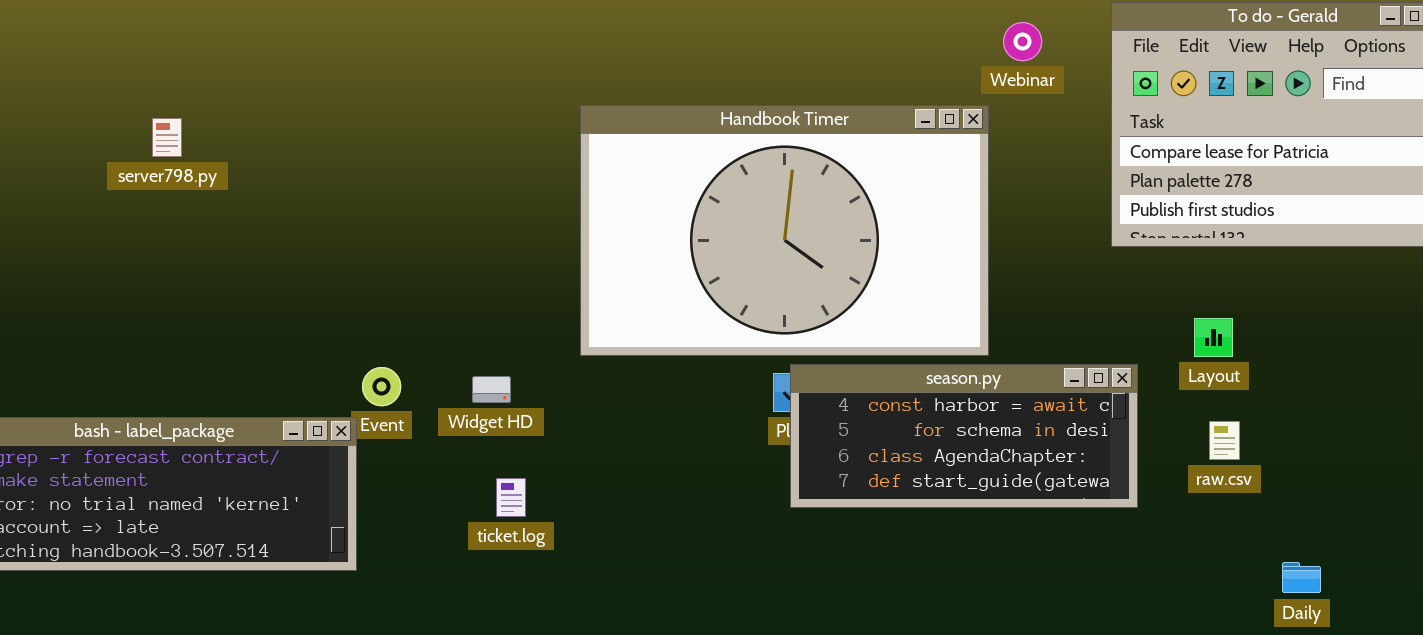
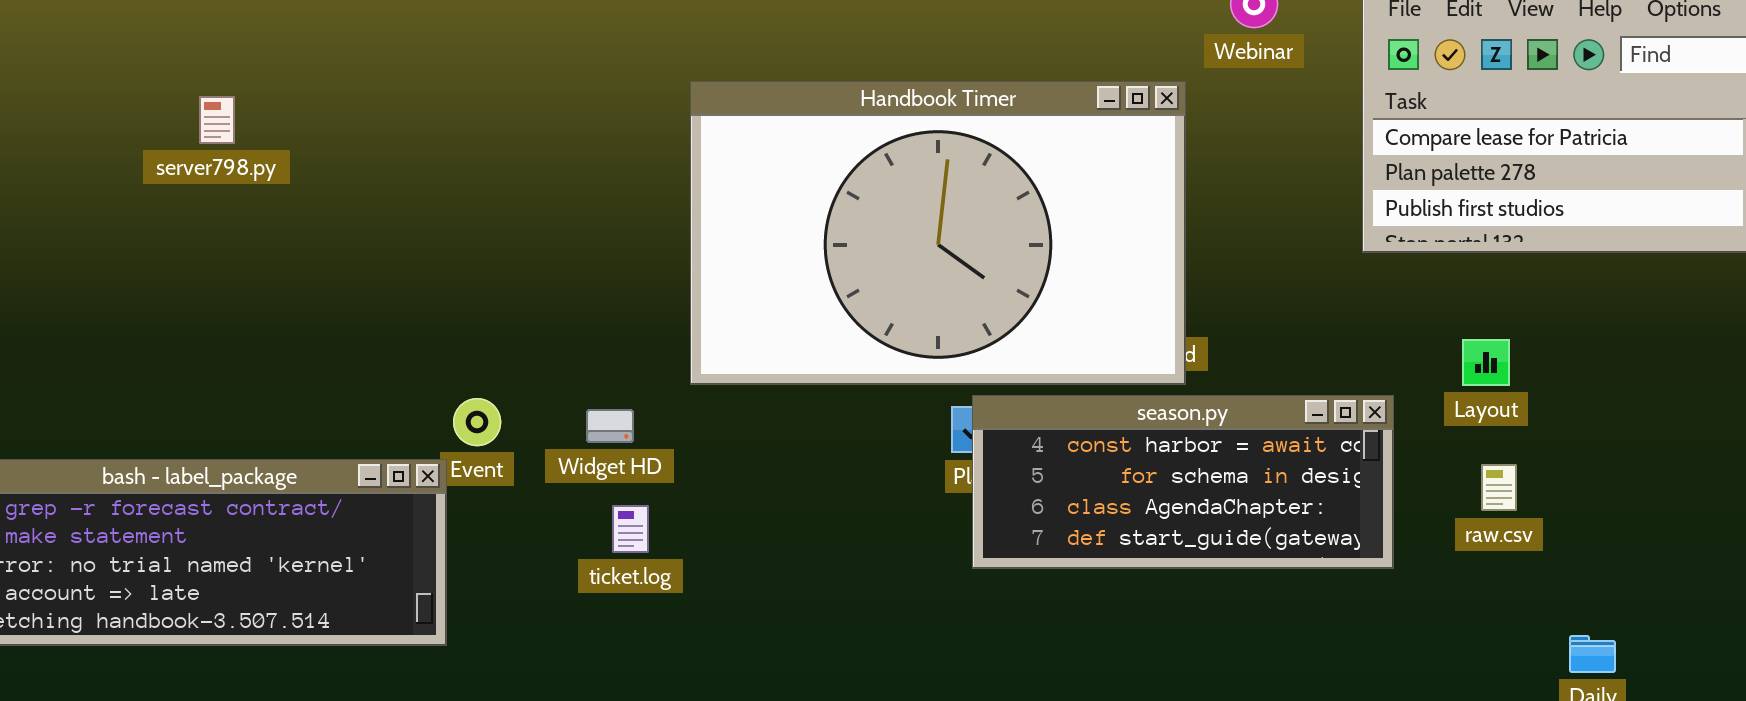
Handbook Timer: [580,105,989,356] -> [690,81,1186,385], moved
ticket.log: [496,478,526,517] -> [612,505,649,553], moved

